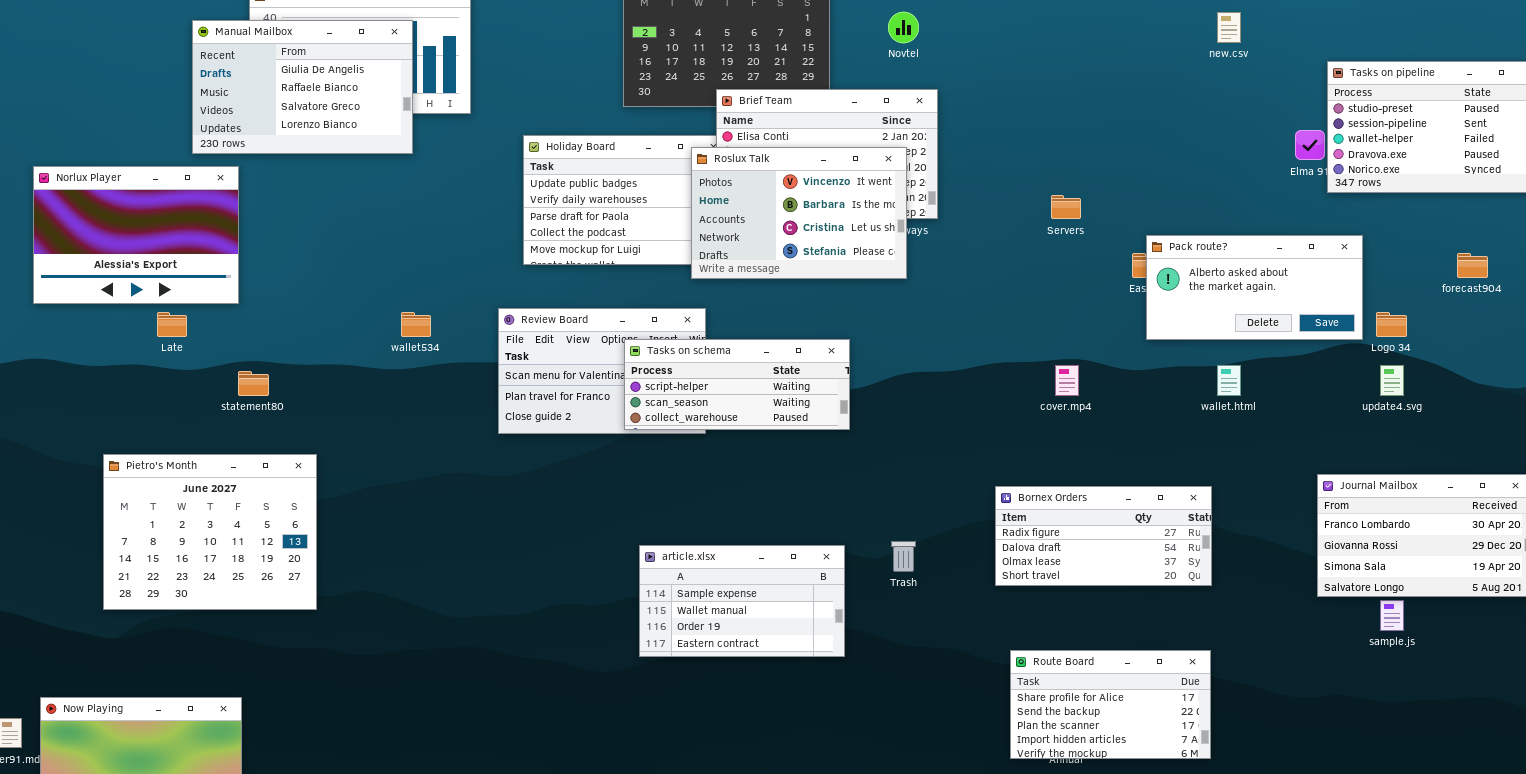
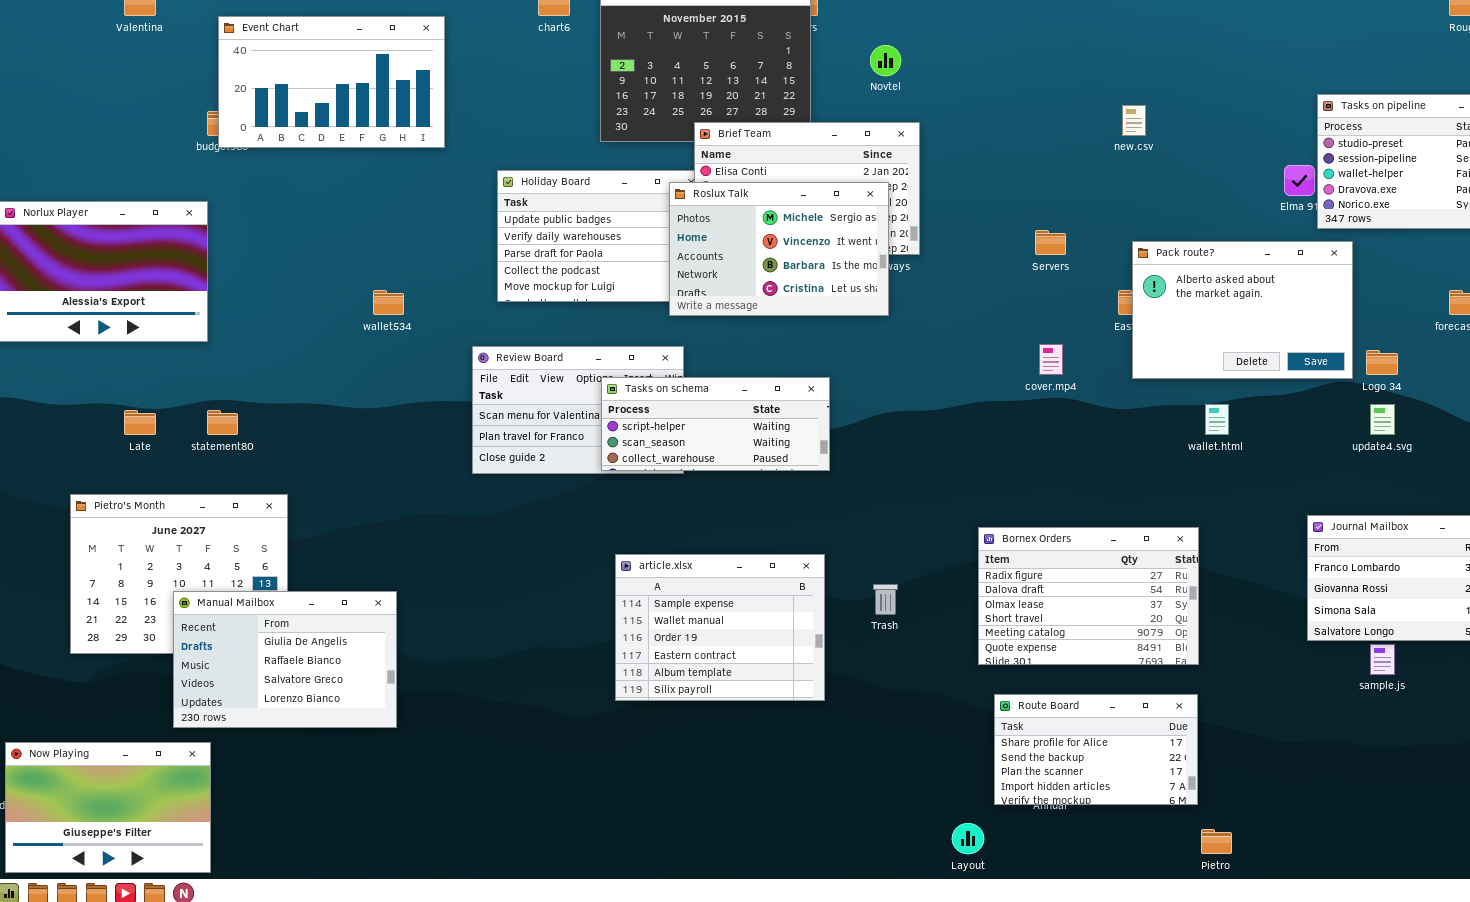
new.csv: [1217,12,1241,43] -> [1122,105,1146,136], moved
Manual Mailbox: [192,20,413,154] -> [173,591,397,728], moved
Roslux Talk: [691,147,907,279] -> [669,182,889,316], scrolled up 1 row
Pack route?: [1146,235,1363,340] -> [1132,241,1353,379], resized
Late: [157,312,187,337] -> [124,410,156,435], moved
wallet534: [401,312,431,337] -> [373,290,404,315], moved
cover.mp4: [1055,365,1079,396] -> [1039,344,1063,375], moved
Bornex Orders: [995,486,1212,586] -> [978,527,1199,665], resized
article.xlsx: [639,545,845,657] -> [615,554,825,701], resized

